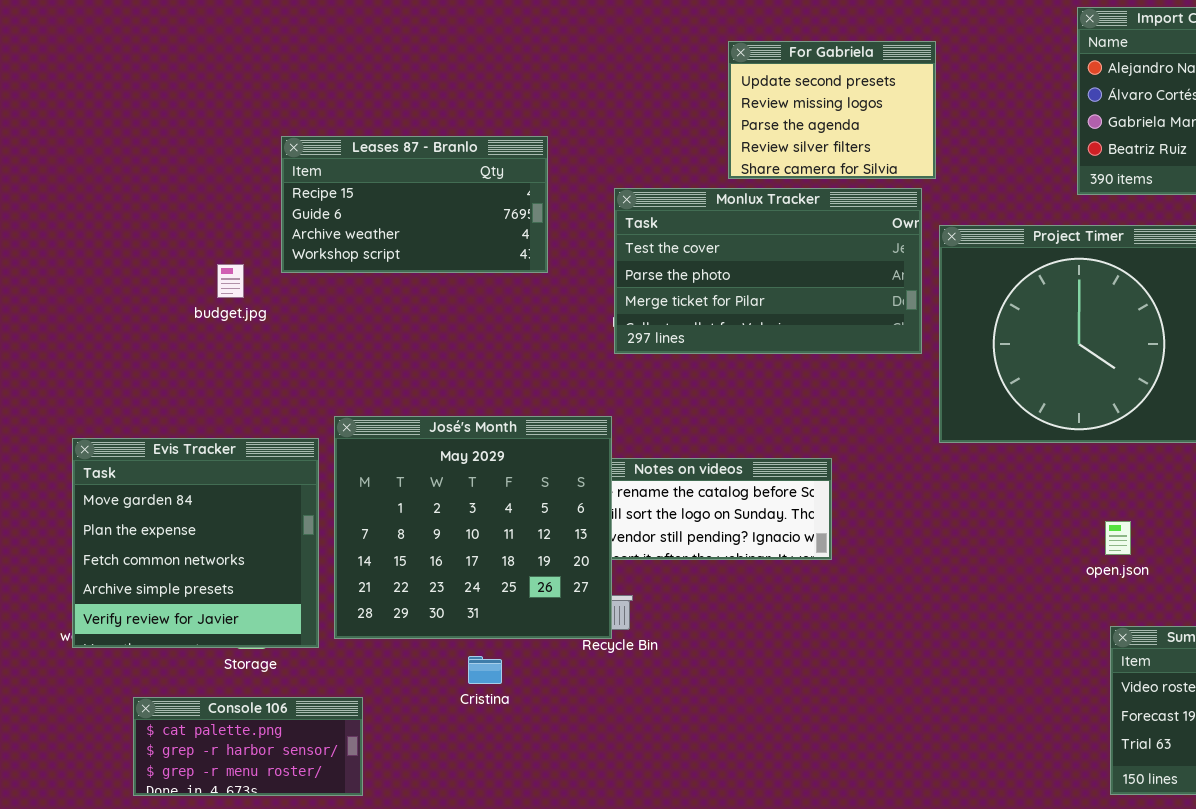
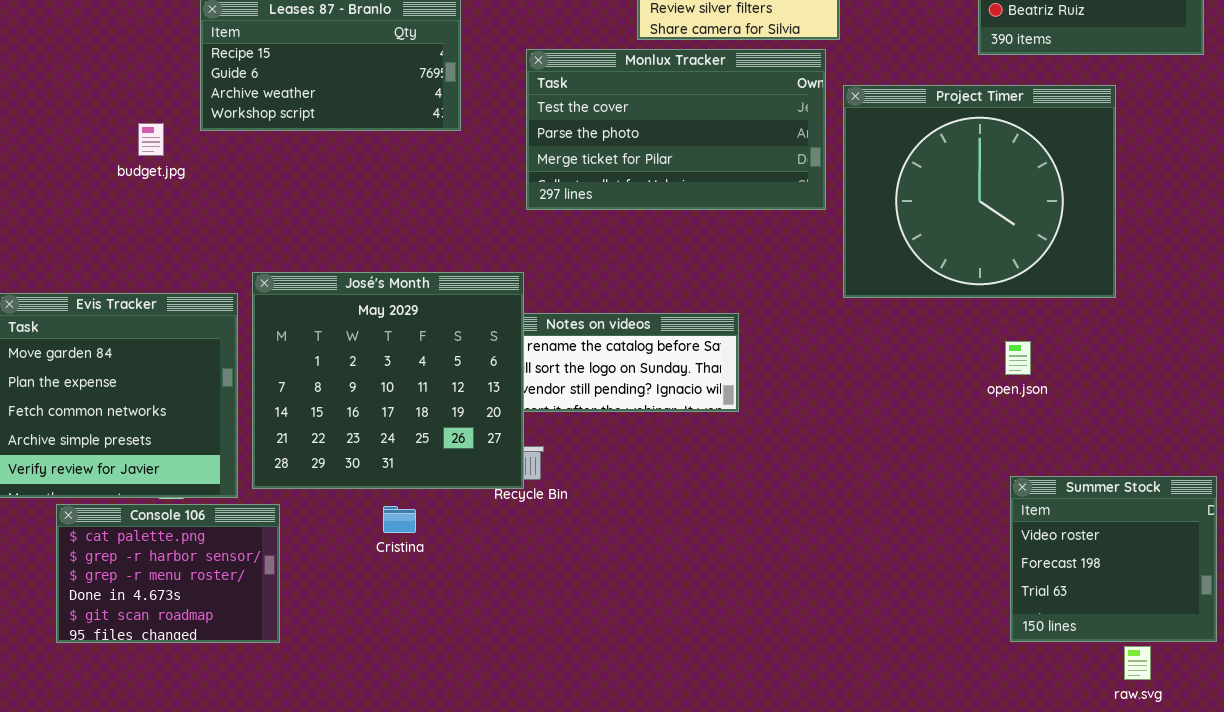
open.json: [1105,521,1131,555] -> [1005,341,1031,375], moved
Console 106: [133,697,363,796] -> [56,504,280,643], resized

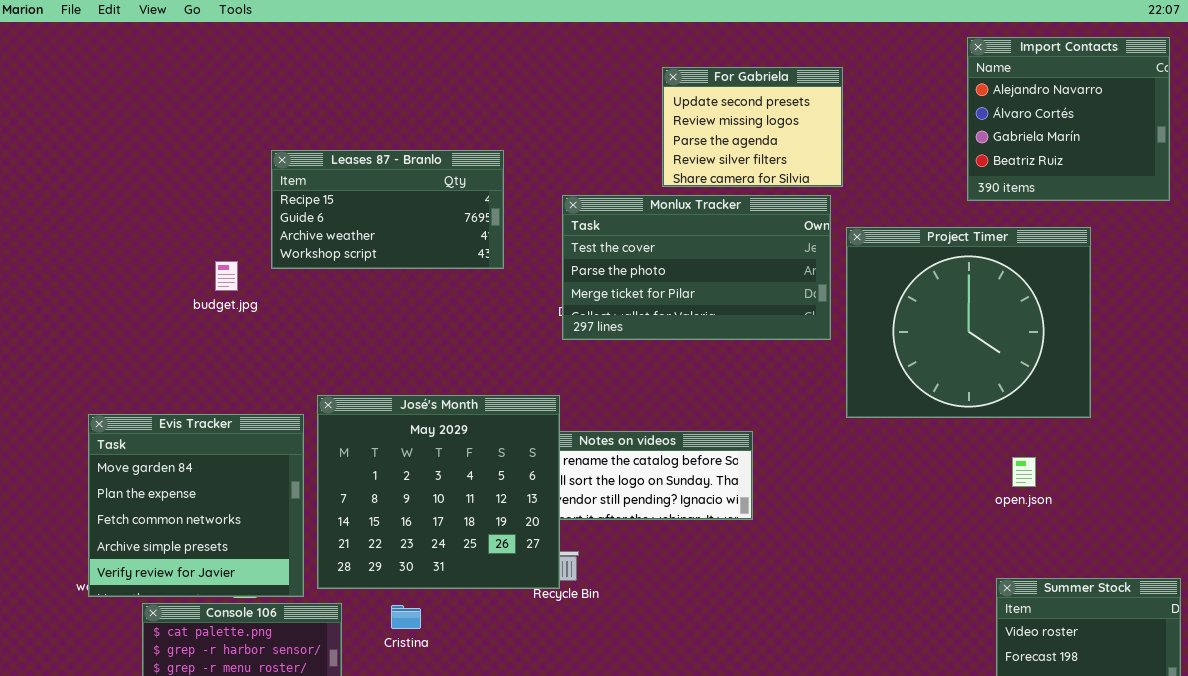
open.json: [1005,341,1031,375] -> [1012,457,1036,487], moved
Cristina: [383,506,416,533] -> [391,605,421,629], moved

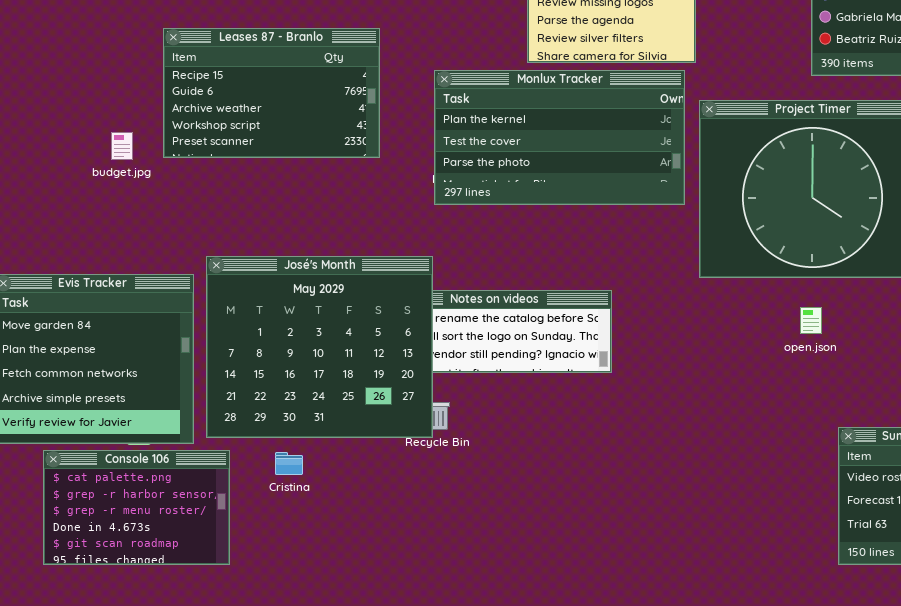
Leases 87 - Branlo: [271,150,504,269] -> [163,28,380,158], resized
Monlux Tracker: [562,195,831,340] -> [434,70,685,205], scrolled up 1 row
open.json: [1012,457,1036,487] -> [800,307,822,334], moved

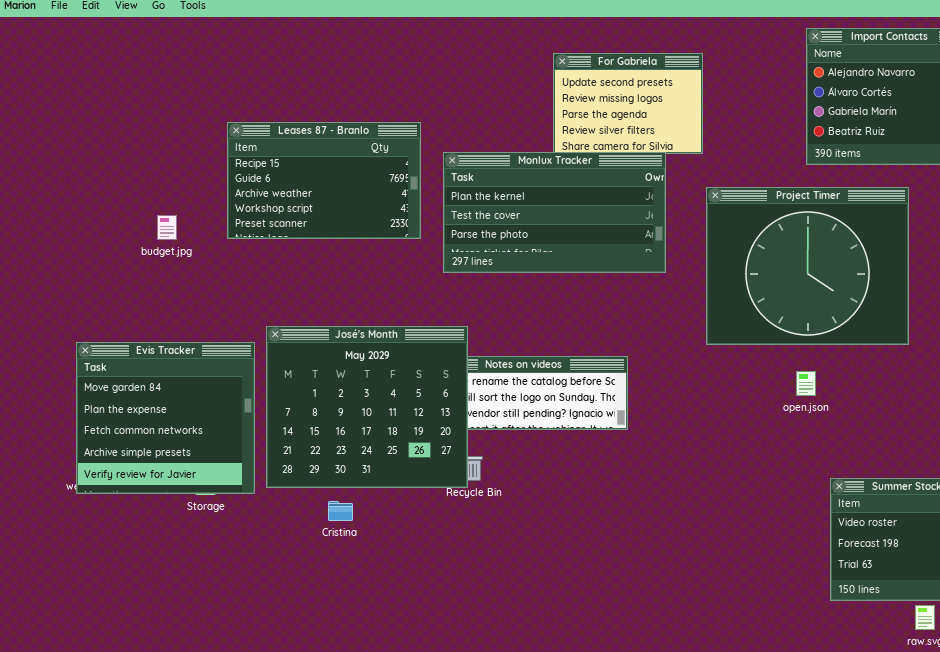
Monlux Tracker: [434,70,685,205] -> [443,152,666,273], moved
budget.jpg: [111,132,133,160] -> [157,215,177,240], moved
Console 106: [43,450,230,565] -> none, closed

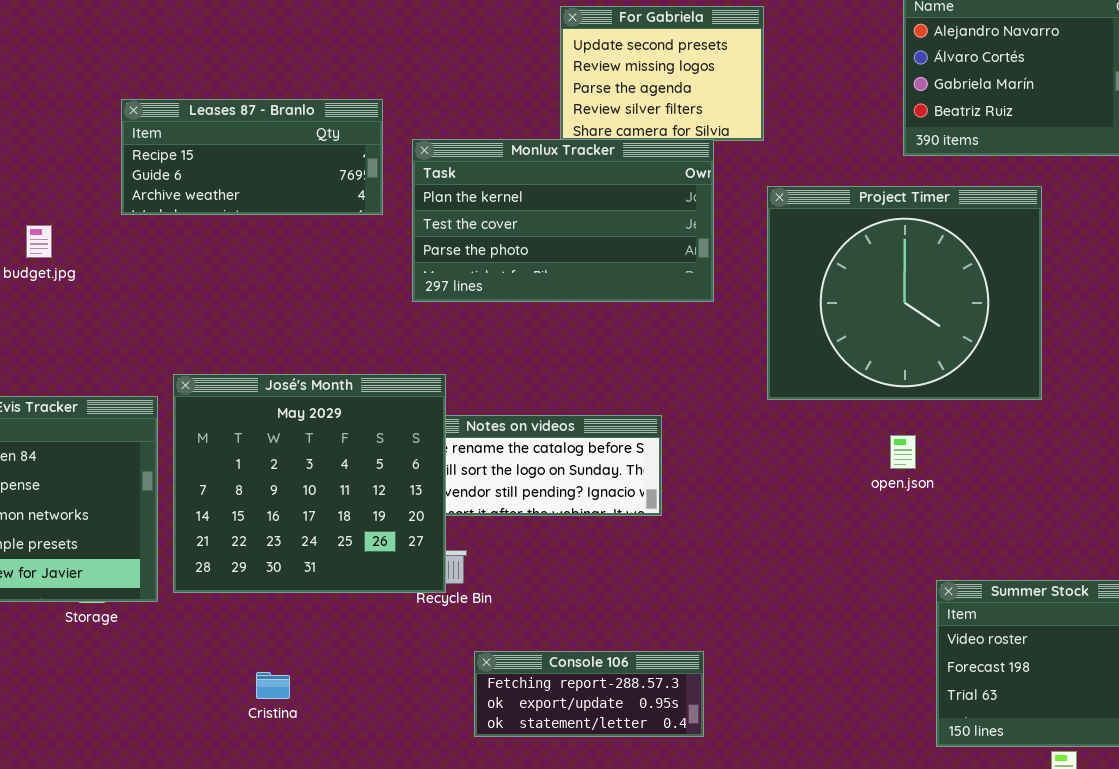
Leases 87 - Branlo: [227,122,421,239] -> [121,99,383,215], resized
Cristina: [328,501,353,521] -> [256,672,290,699], moved
Console 106: none -> [474,651,704,737], opened

